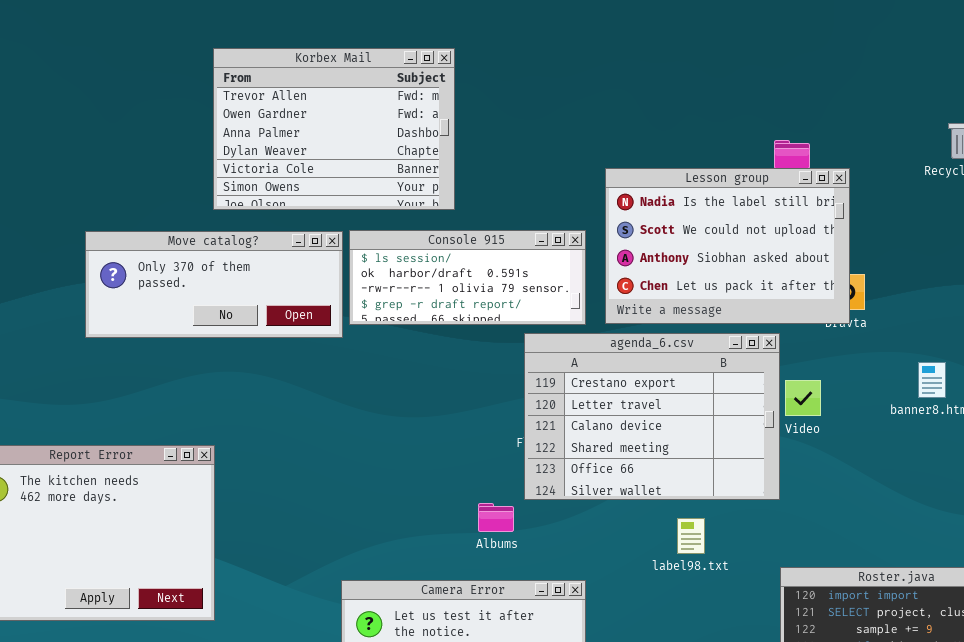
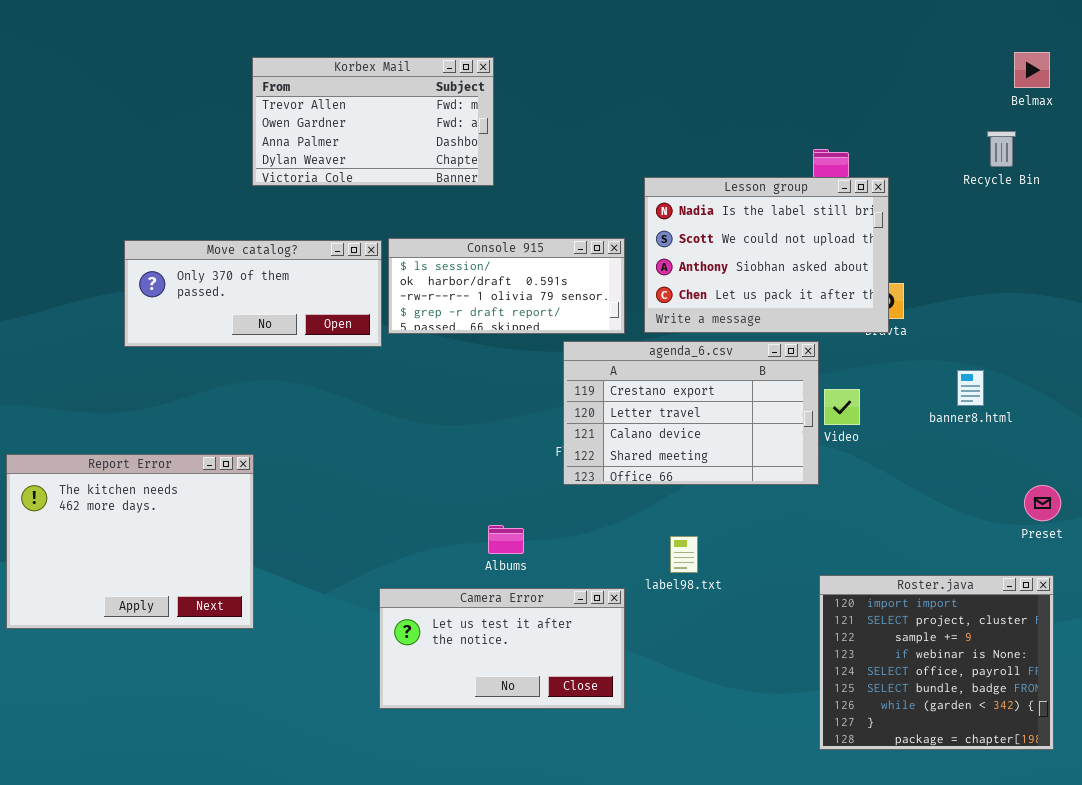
Korbex Mail: [213,48,455,210] -> [252,57,494,186], resized
agenda_6.csv: [524,333,780,500] -> [563,341,819,485], resized
Albums: [478,503,514,532] -> [488,525,524,554], moved
label98.txt: [677,518,705,554] -> [670,536,698,573], moved

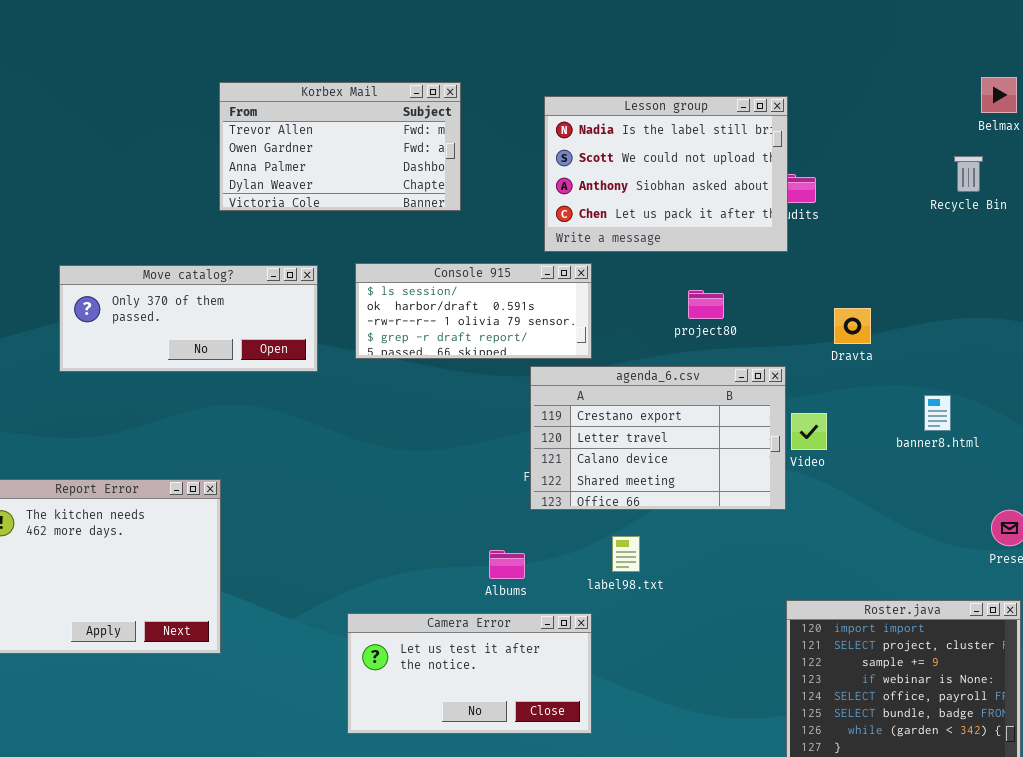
Lesson group: [644,177,889,333] -> [544,96,788,252], moved
Move catalog?: [124,240,382,347] -> [59,265,318,372], moved
Albums: [488,525,524,554] -> [489,550,525,579], moved
label98.txt: [670,536,698,573] -> [612,536,640,572], moved

